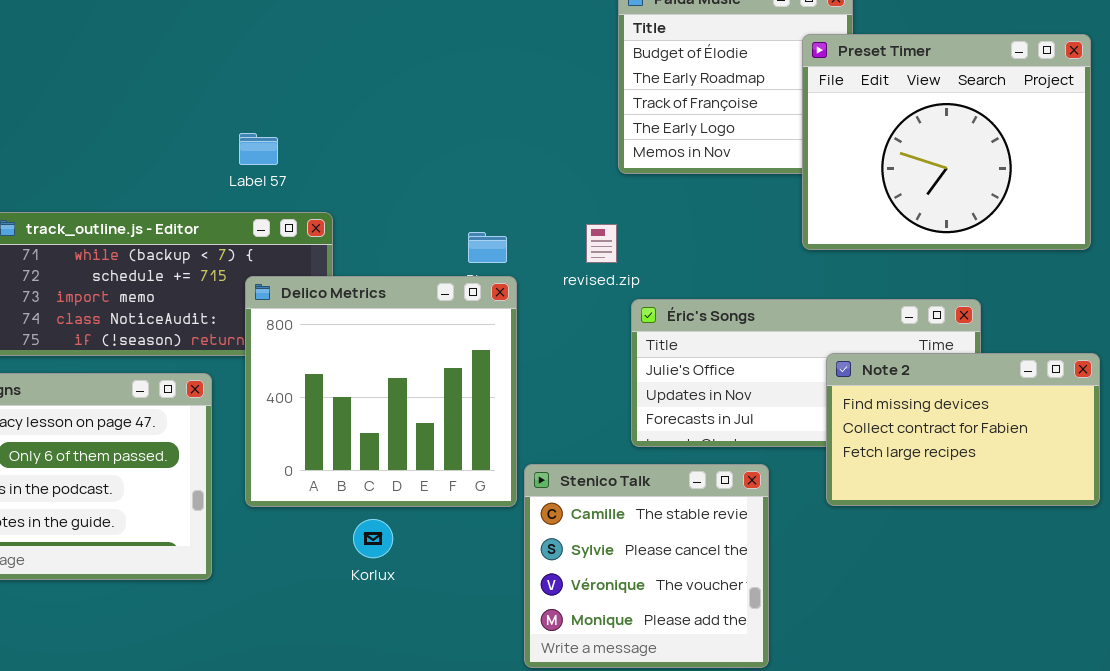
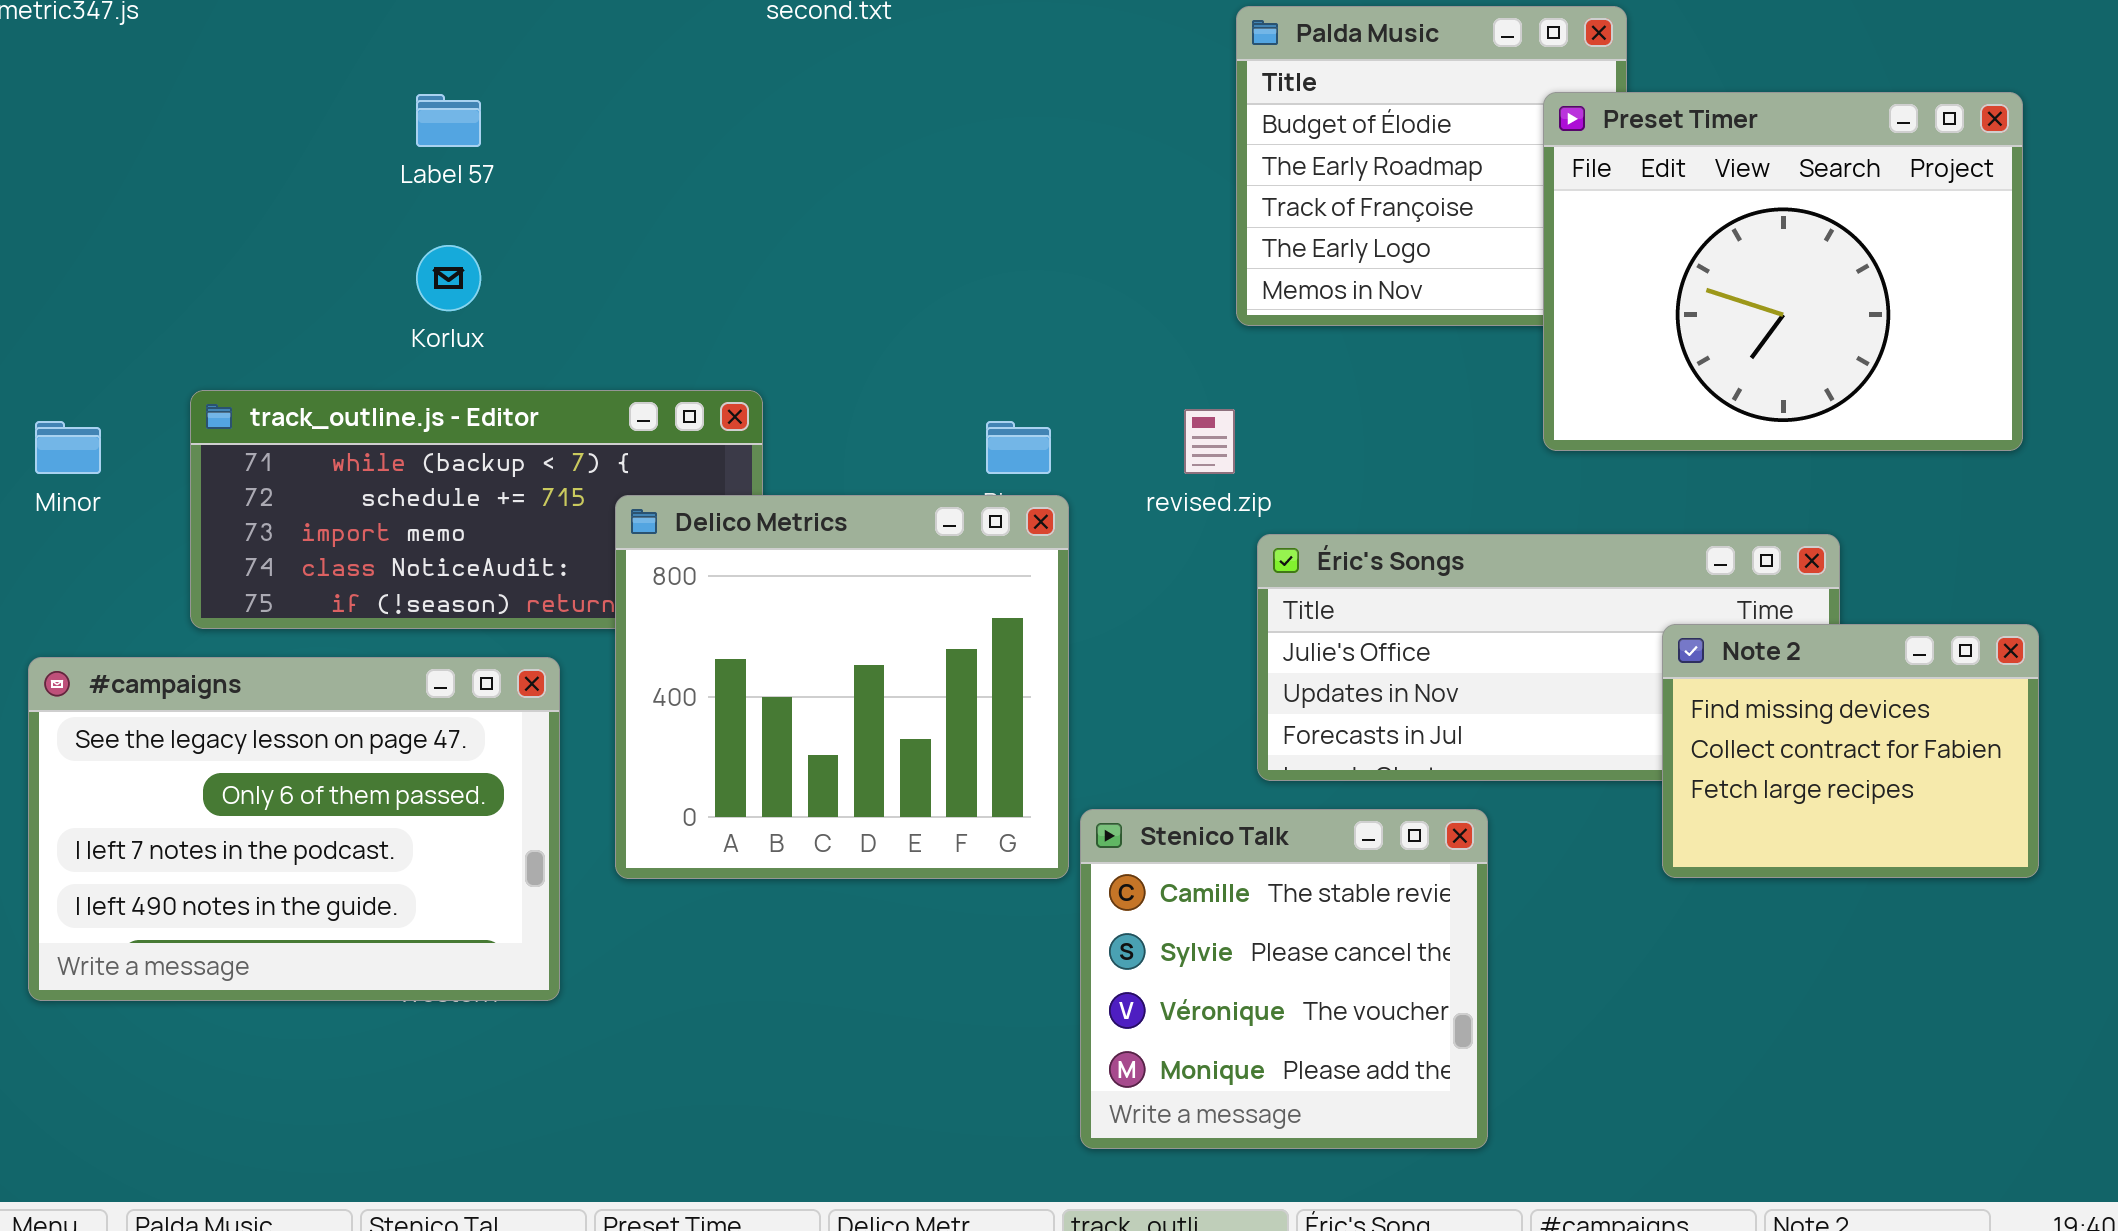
Label 57: [239,133,278,165] -> [416,94,481,147], moved
Note 2: [826,353,1100,506] -> [1662,624,2039,878], resized
Korlux: [353,519,393,558] -> [416,245,481,311], moved

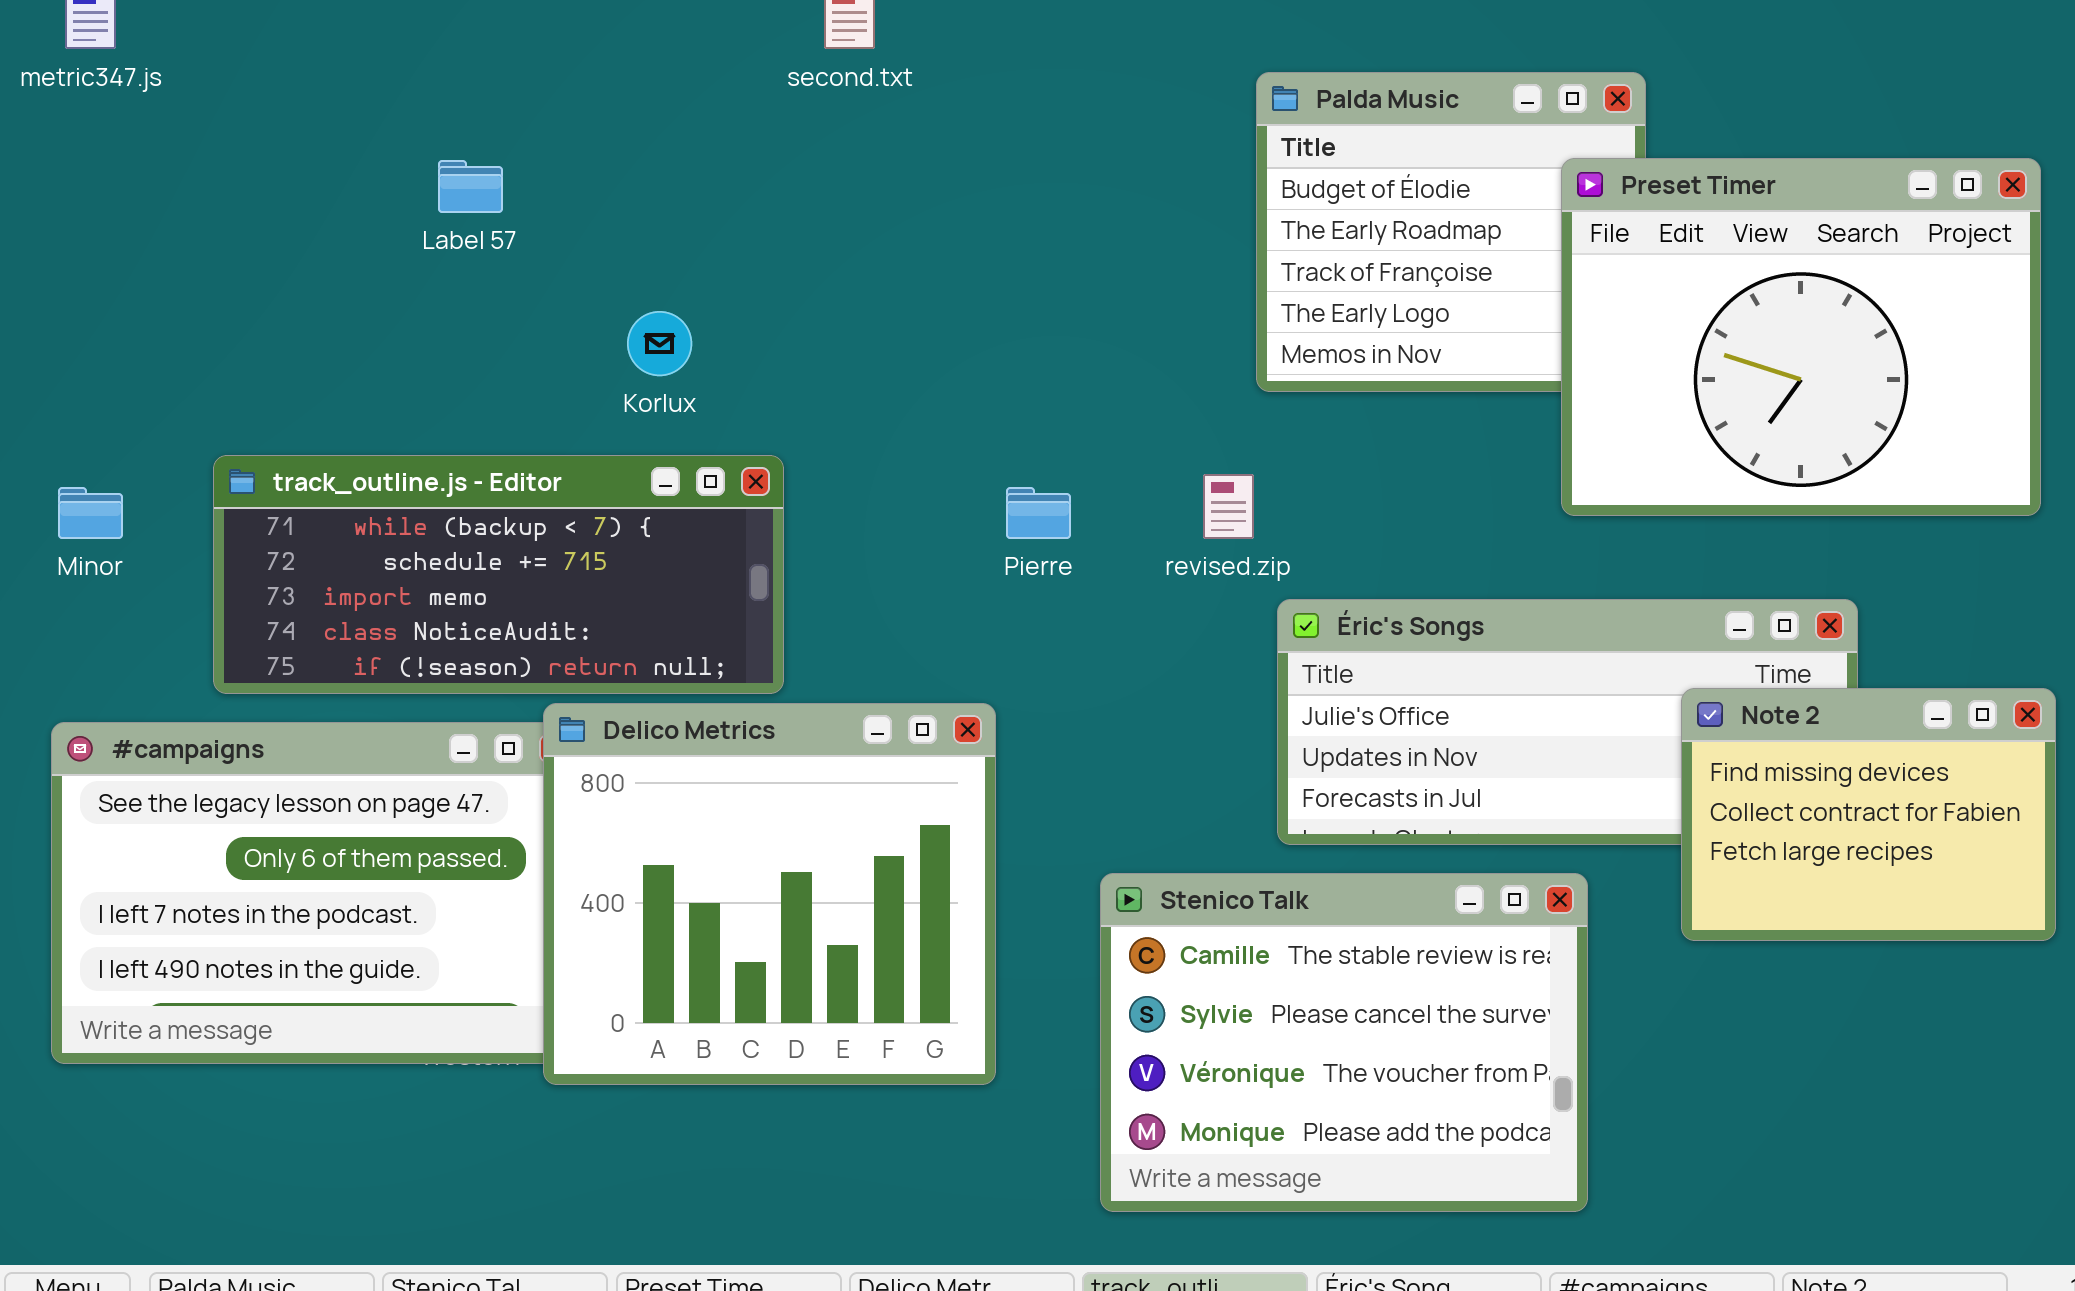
Korlux: [416,245,481,311] -> [627,311,692,376], moved
Delico Metrics: [615,495,1069,879] -> [543,703,996,1085], moved
Stenico Talk: [1080,809,1488,1149] -> [1100,873,1588,1212], resized

